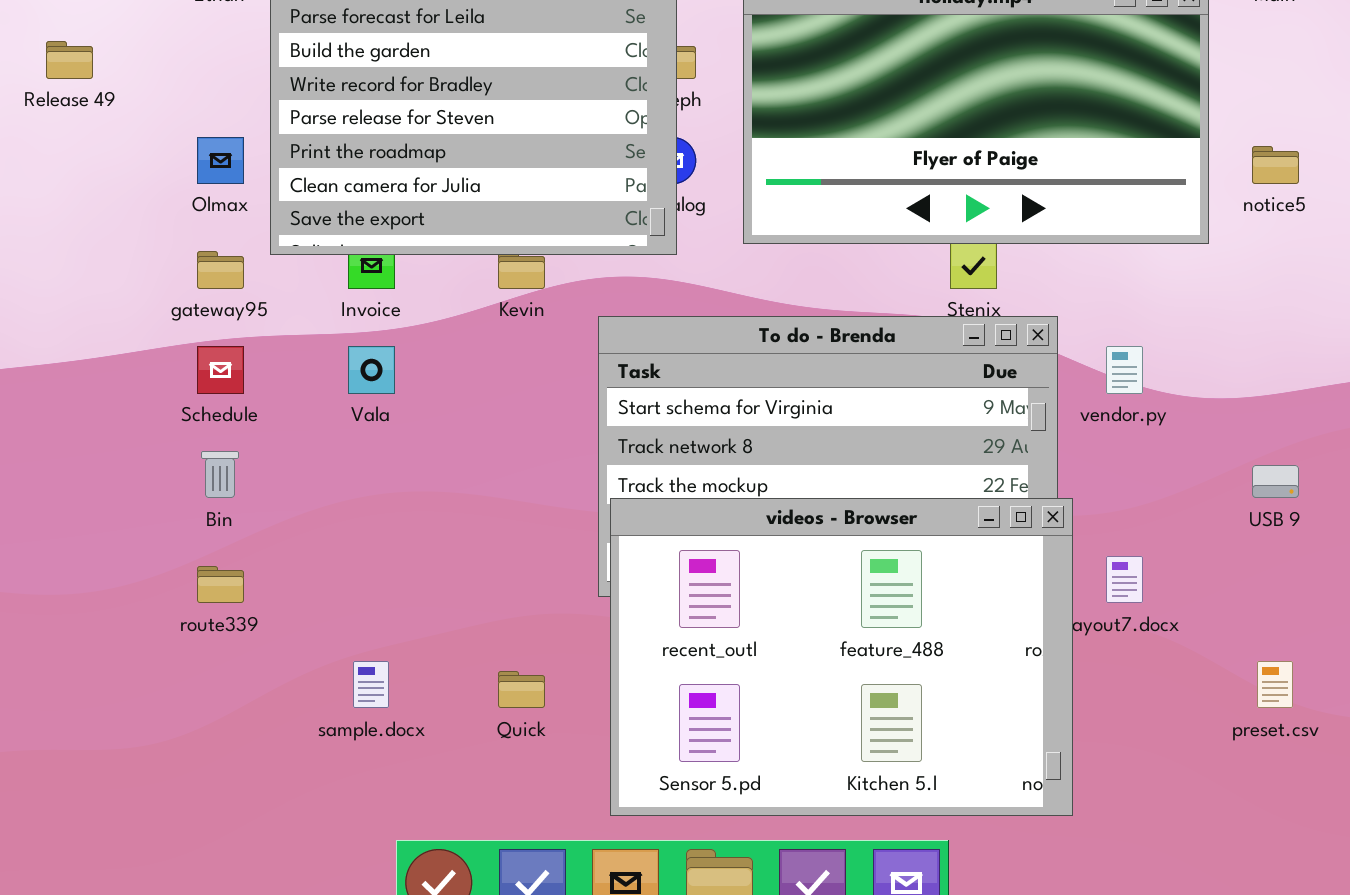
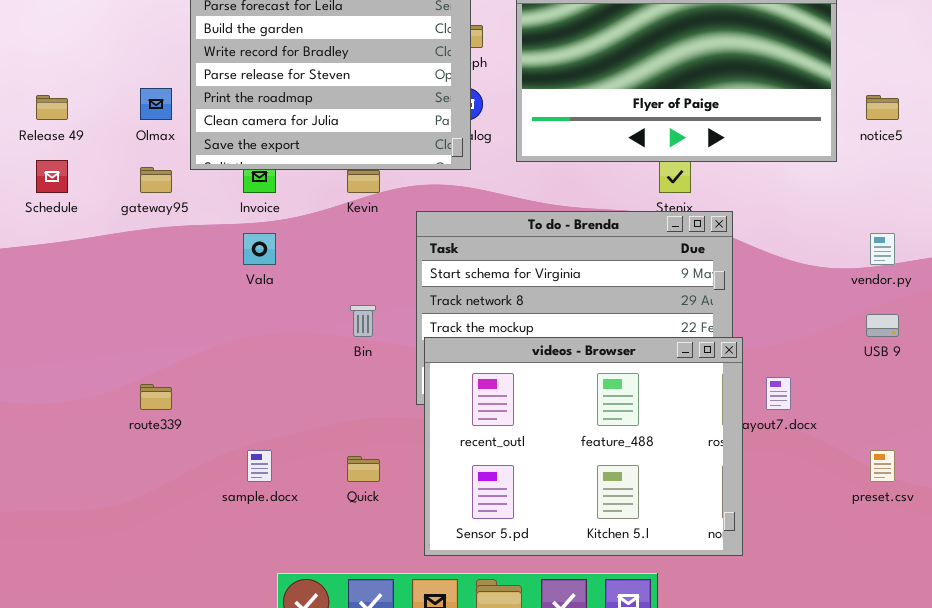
Release 49: [46,41,93,79] -> [36,95,68,120], moved
Schedule: [197,346,244,394] -> [36,160,68,193], moved
vendor.py: [1106,346,1143,394] -> [870,233,895,265], moved
Bin: [201,451,239,498] -> [350,305,376,337], moved

